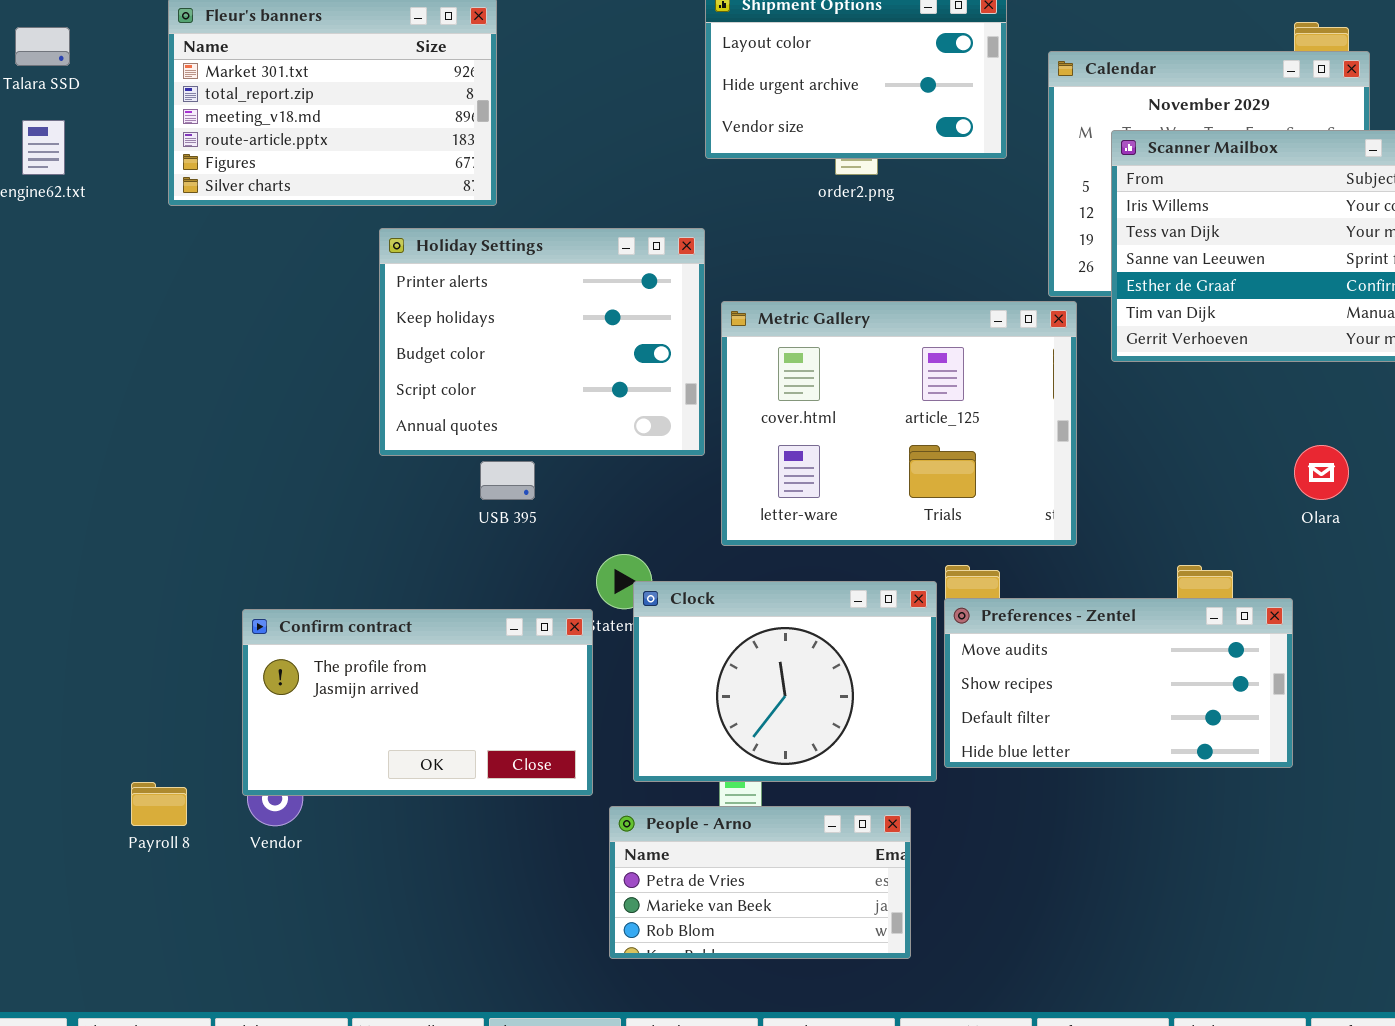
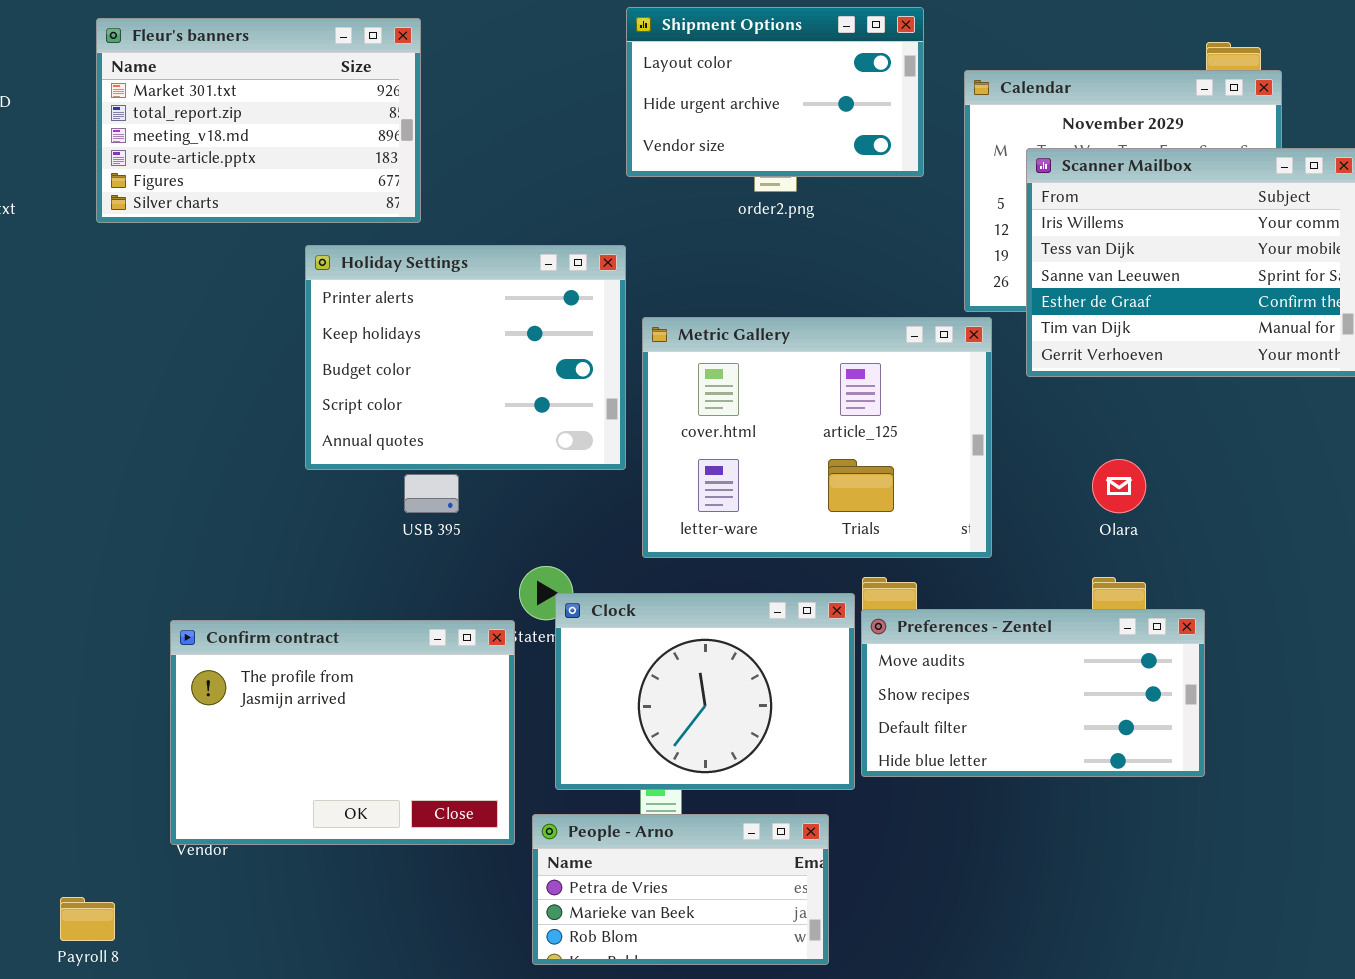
Olara: [1294,445,1349,500] -> [1092,459,1146,513], moved
Confirm contract: [242,609,593,796] -> [170,620,515,845], resized
Payroll 8: [131,782,187,826] -> [60,897,115,941], moved

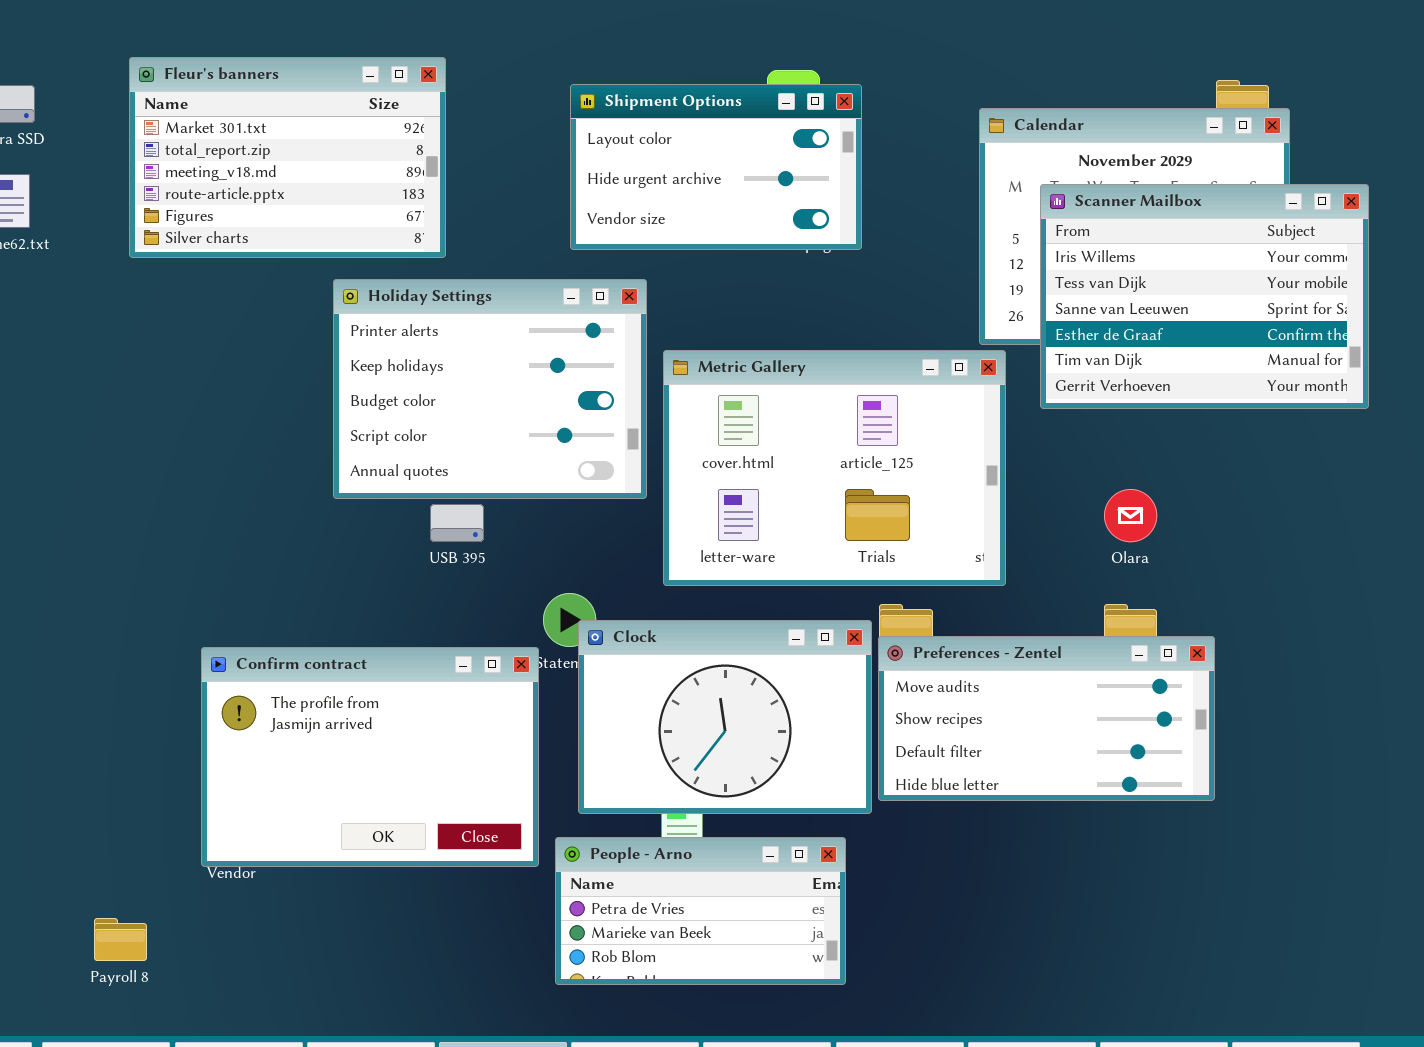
Shipment Options: [626,7,924,177] -> [570,84,862,250], moved

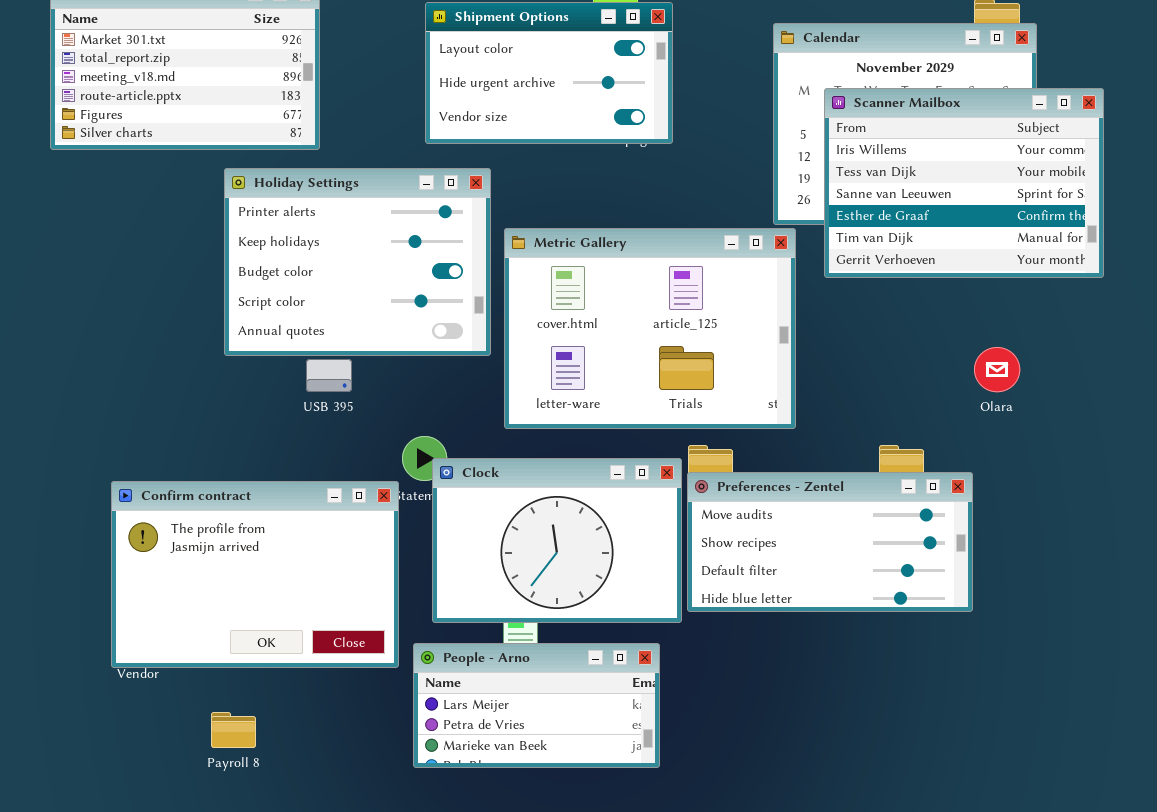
Olara: [1104,489,1157,542] -> [974,347,1020,392], moved
People - Arno: [555,837,846,985] -> [413,643,660,768], scrolled up 1 row
Payroll 8: [94,918,147,961] -> [211,712,256,748], moved

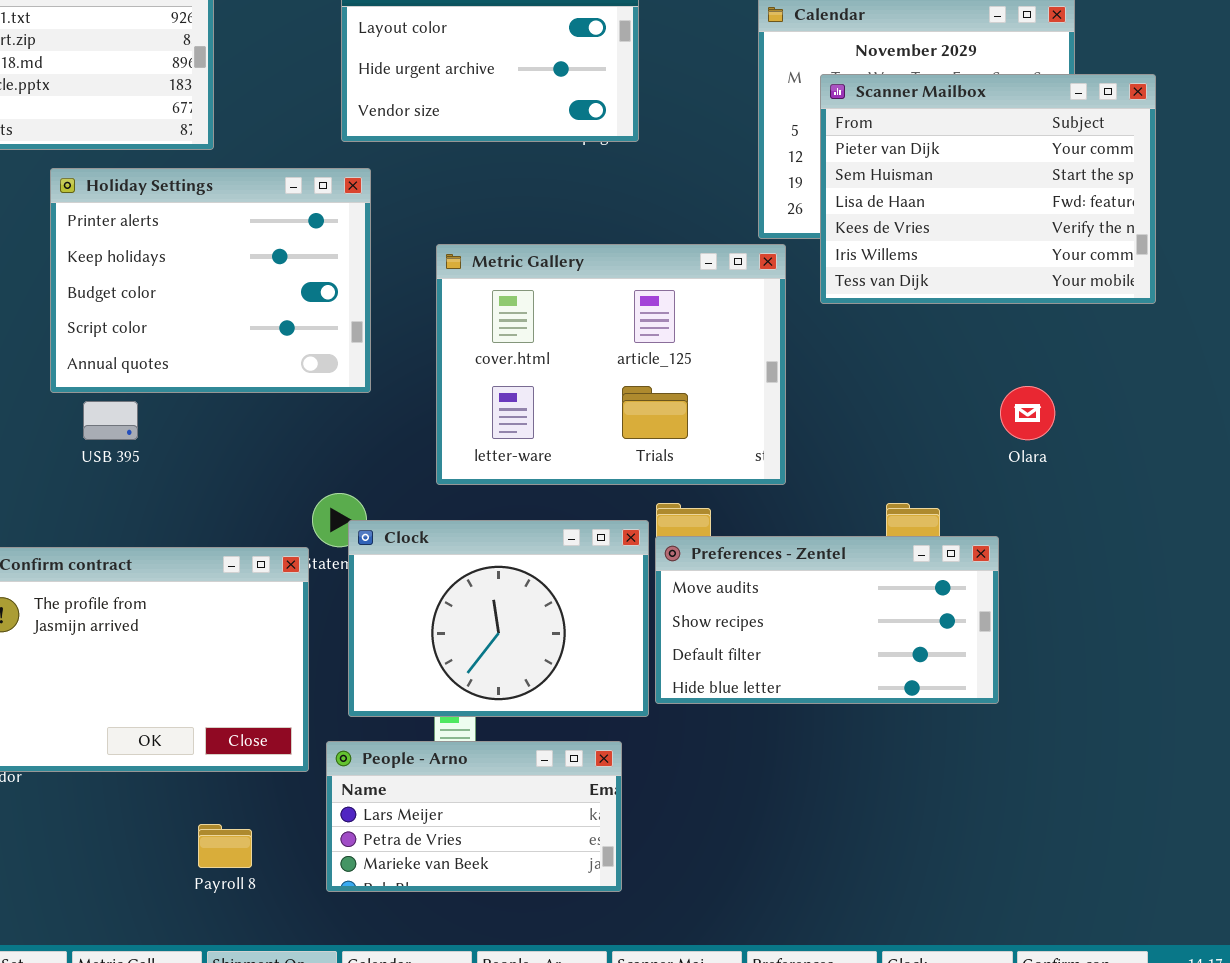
Scanner Mailbox: [824,88,1104,278] -> [820,74,1156,304], scrolled up 4 rows
Holiday Settings: [224,168,491,356] -> [50,168,371,393], moved
USB 395: [306,359,352,392] -> [83,401,138,440], moved
Payroll 8: [211,712,256,748] -> [198,824,252,868], moved

